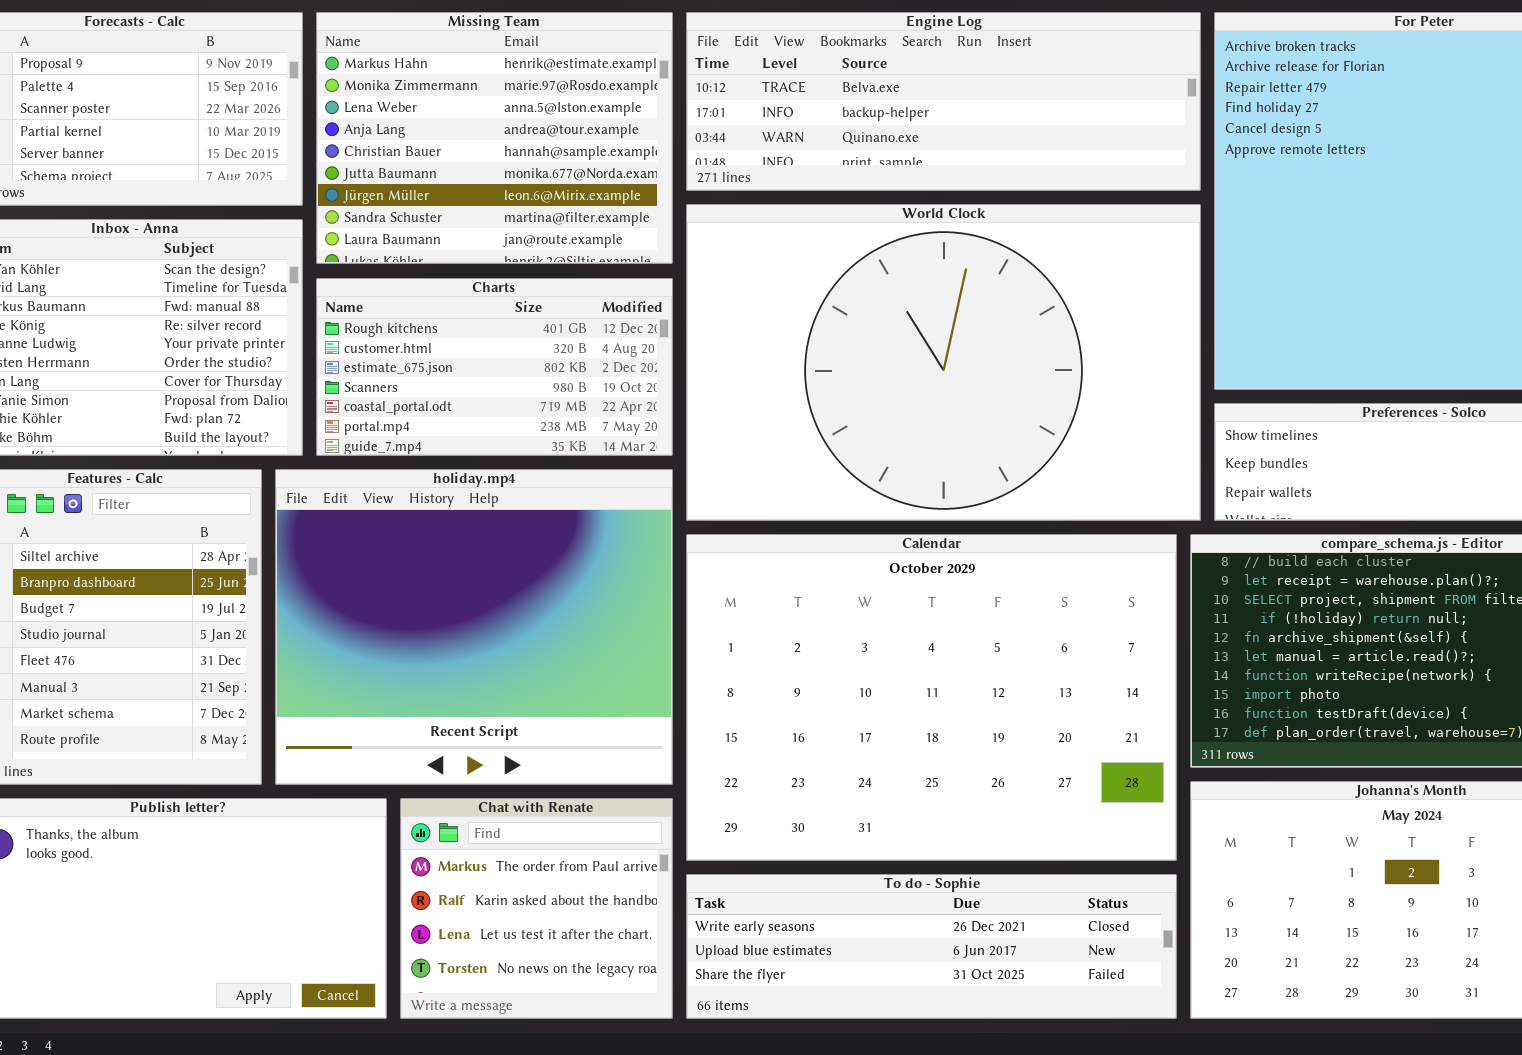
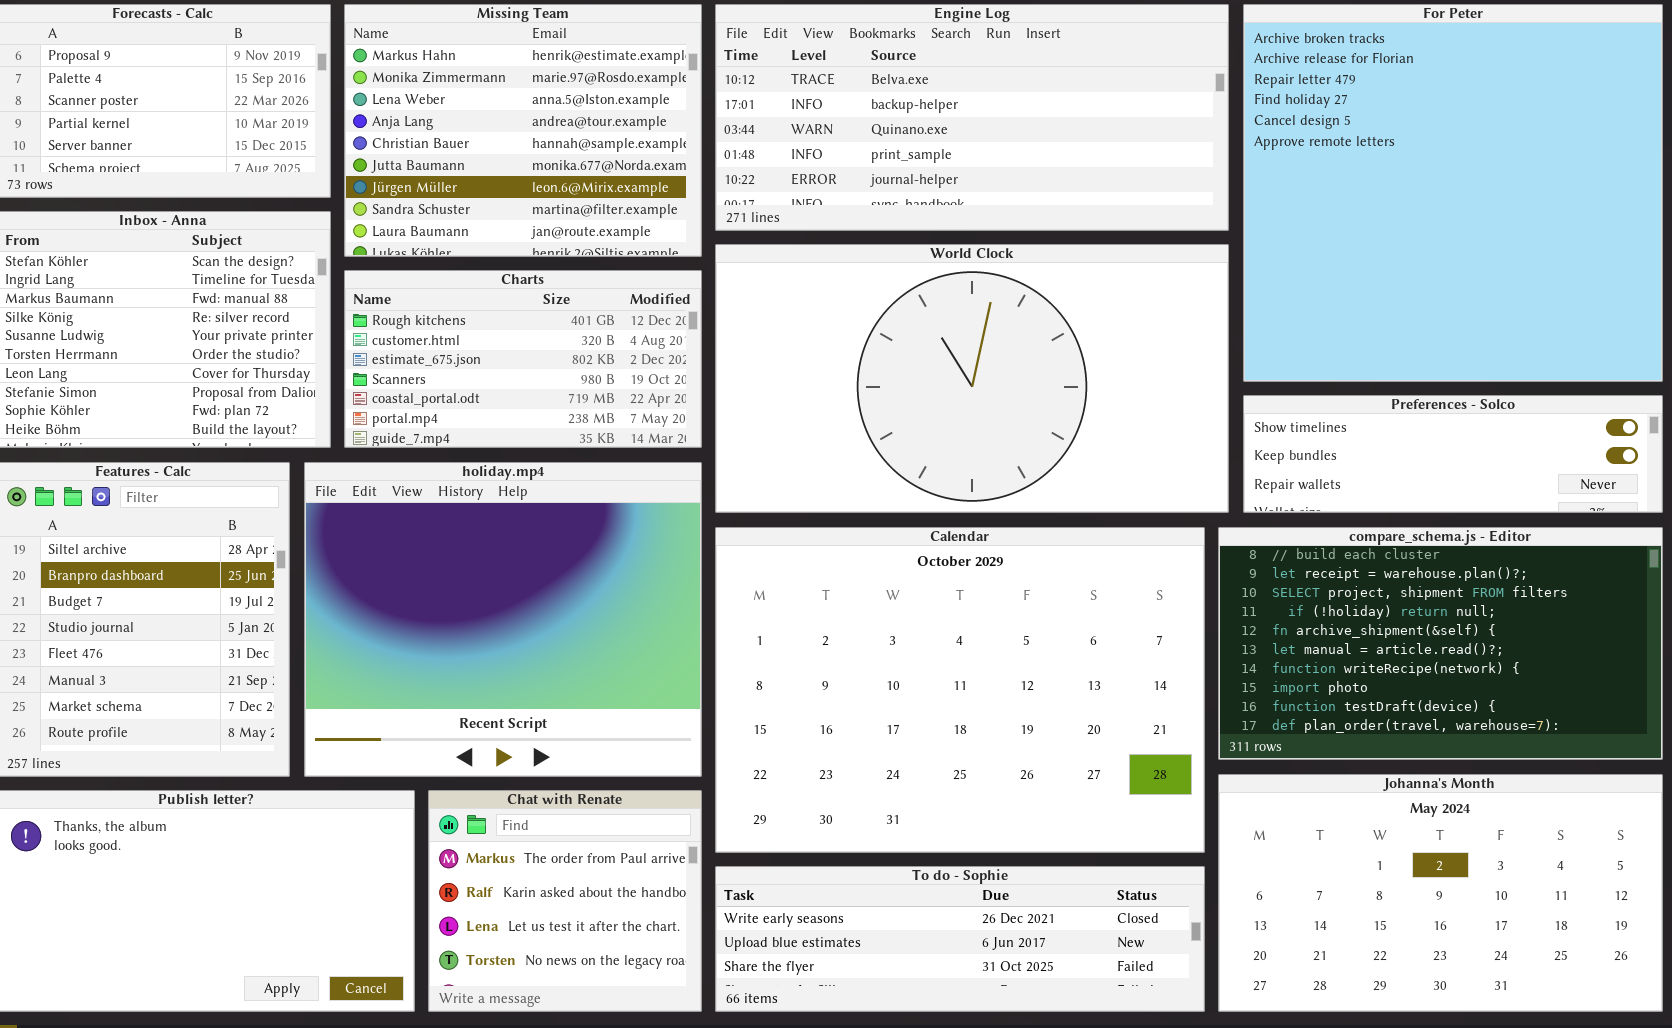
Engine Log: [686,12,1201,191] -> [715,4,1229,231], resized
World Clock: [686,204,1201,521] -> [715,244,1229,513], resized

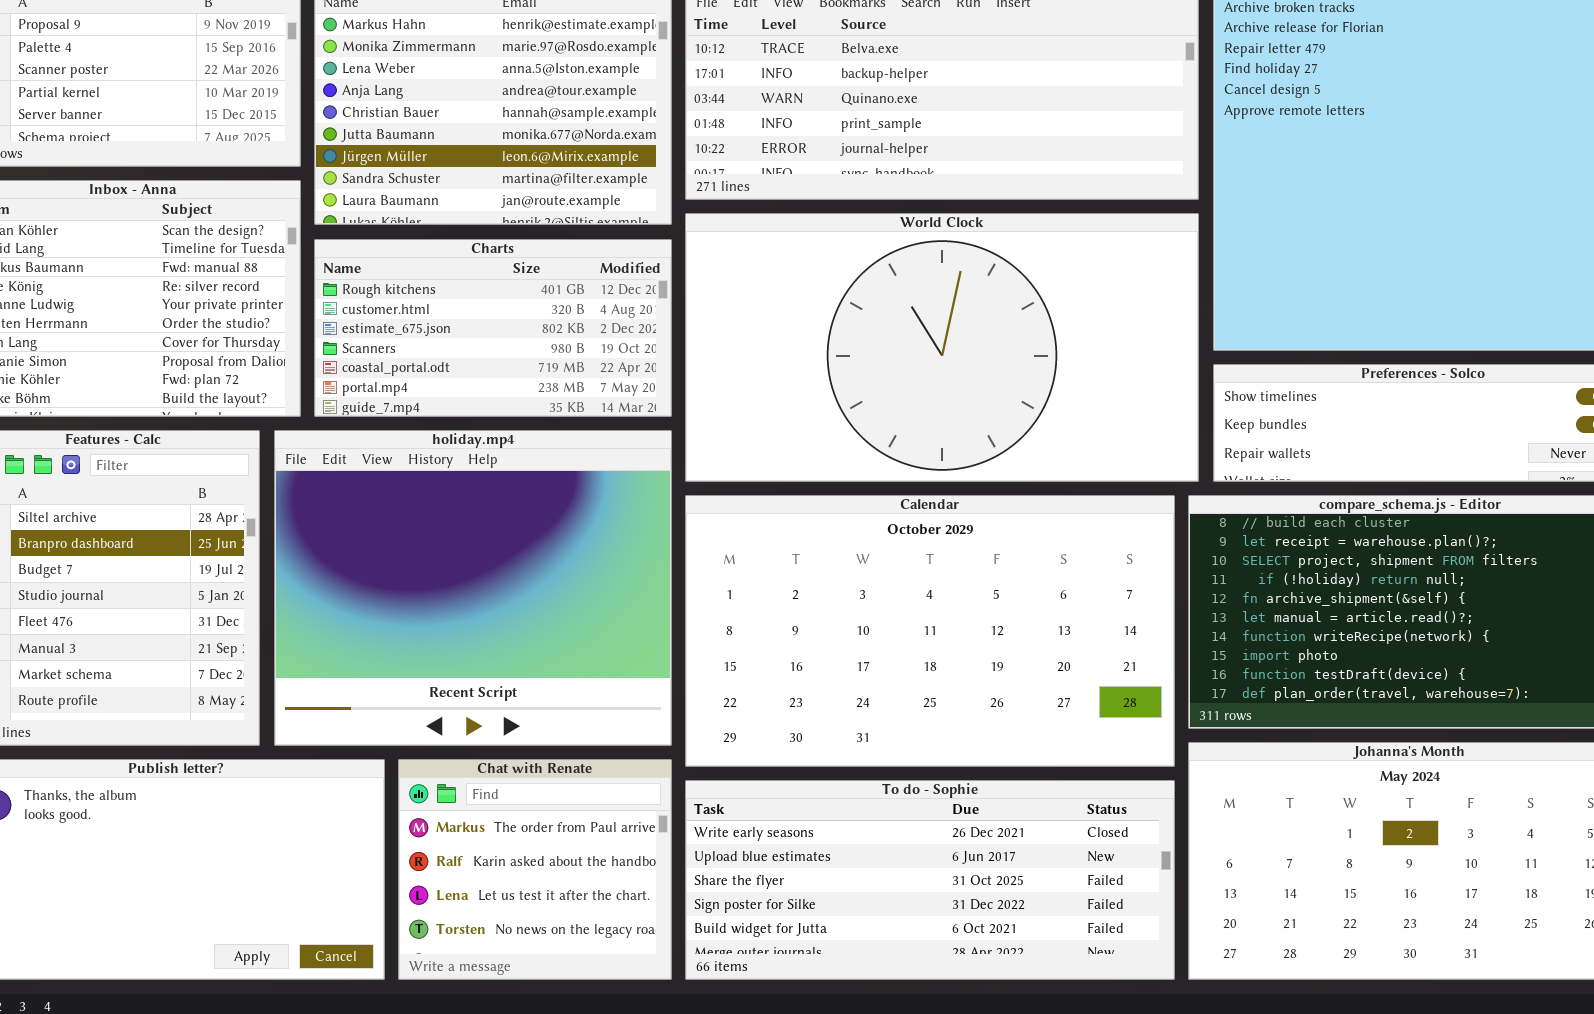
Calendar: [715,527,1205,853] -> [685,495,1175,767], resized
To do - Sophie: [715,866,1205,1012] -> [685,780,1175,980], resized

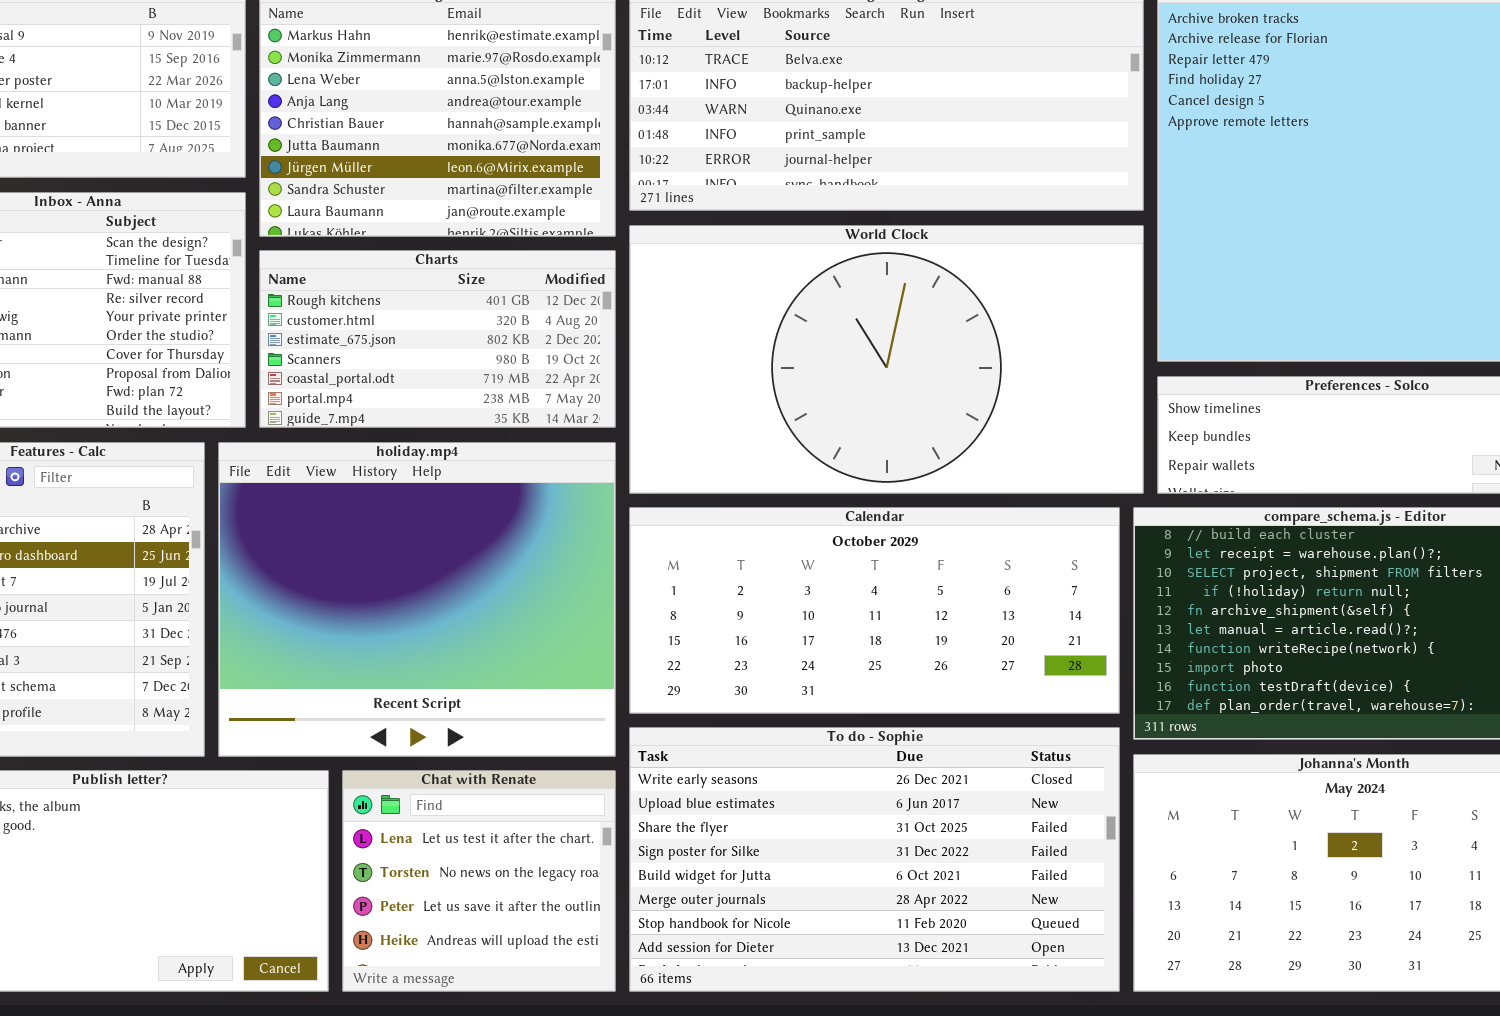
Calendar: [685,495,1175,767] -> [629,507,1120,714], resized
Chat with Renate: [398,759,672,980] -> [342,770,616,992], scrolled down 2 rows
To do - Sophie: [685,780,1175,980] -> [629,727,1120,992], resized

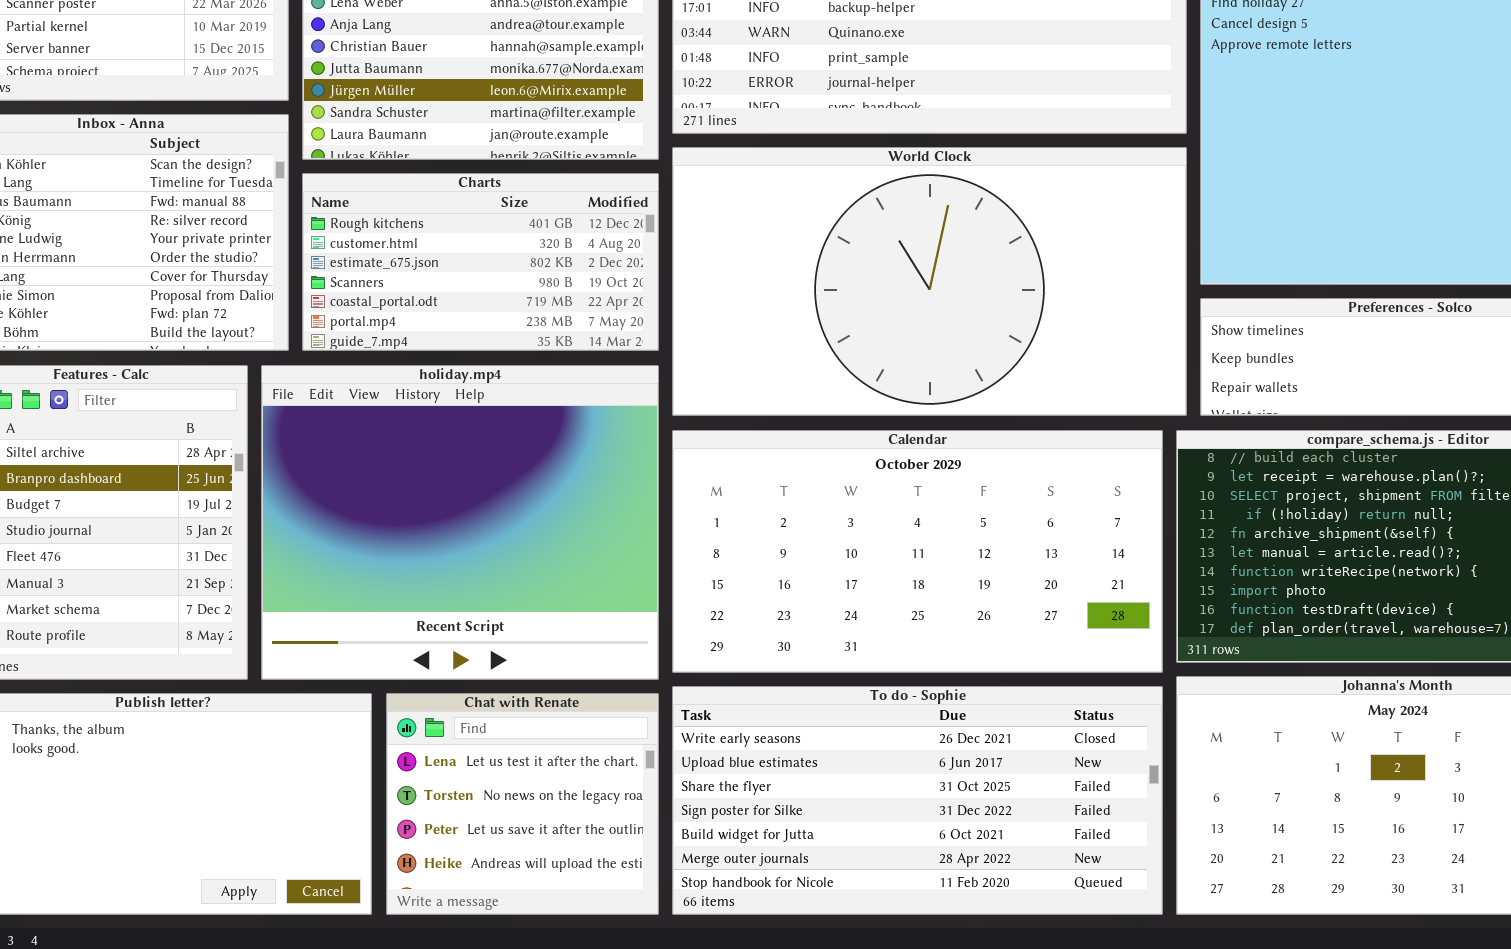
Calendar: [629,507,1120,714] -> [672,430,1163,673], resized
To do - Sophie: [629,727,1120,992] -> [672,686,1163,915], resized

